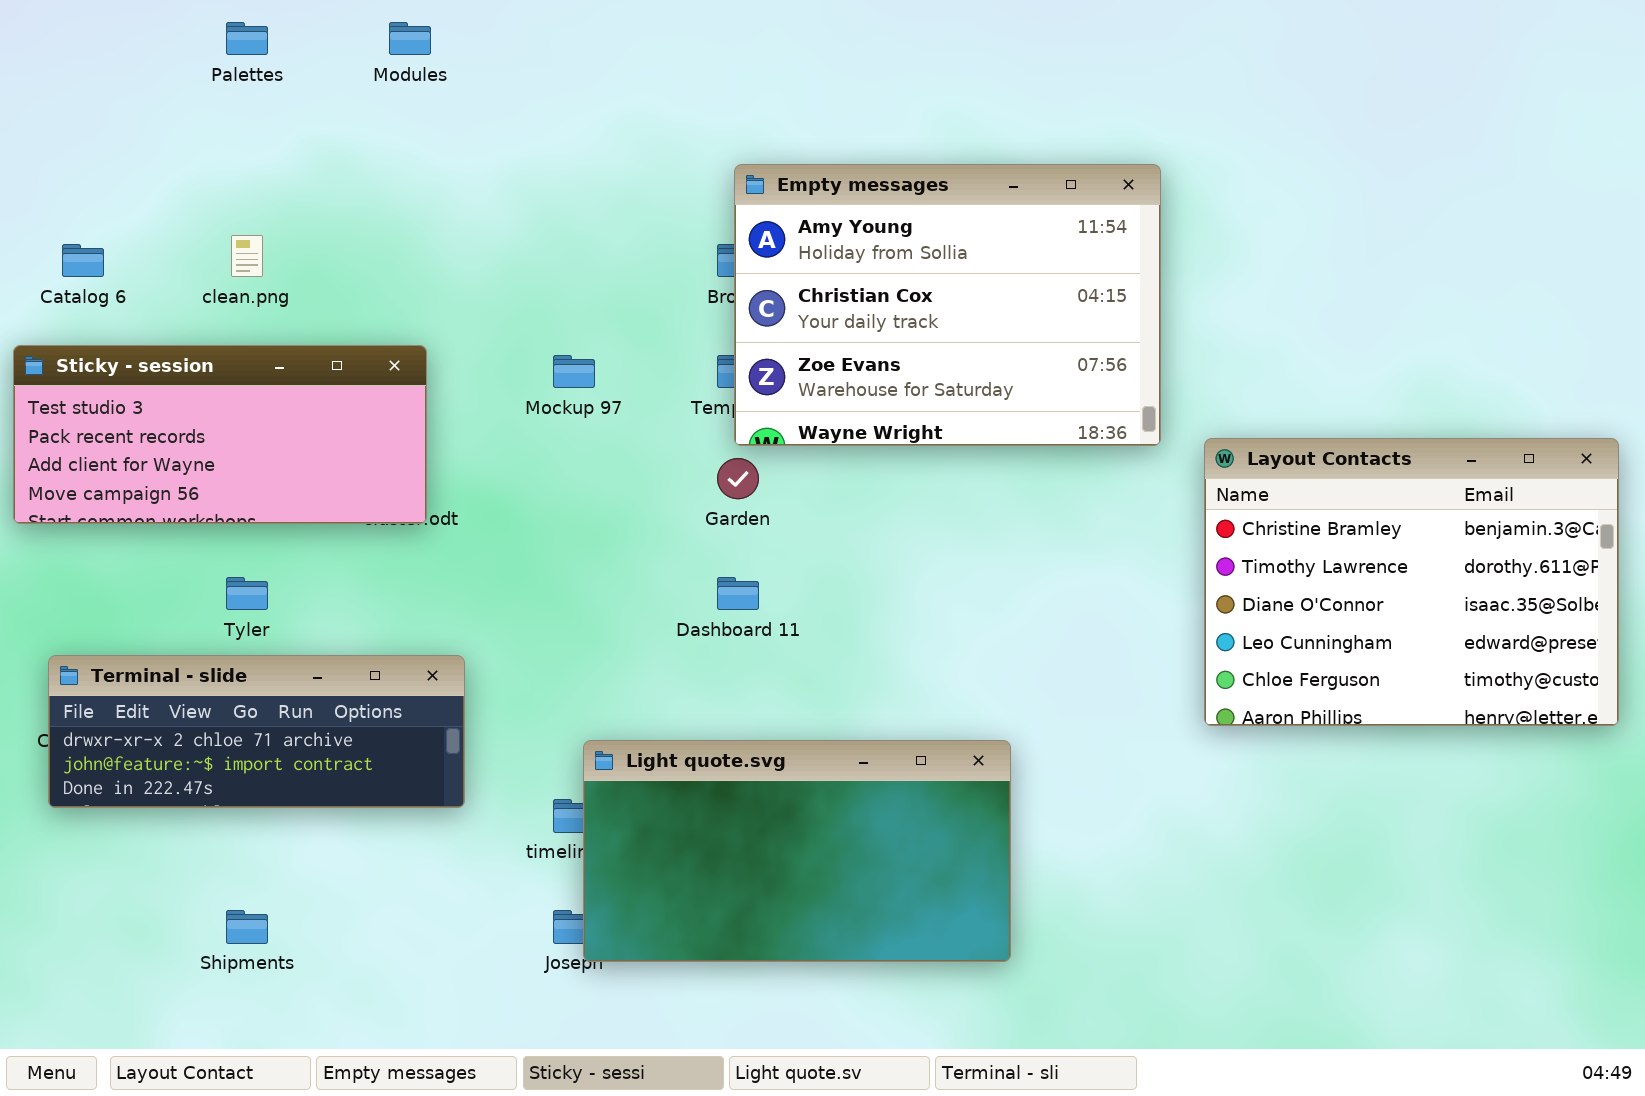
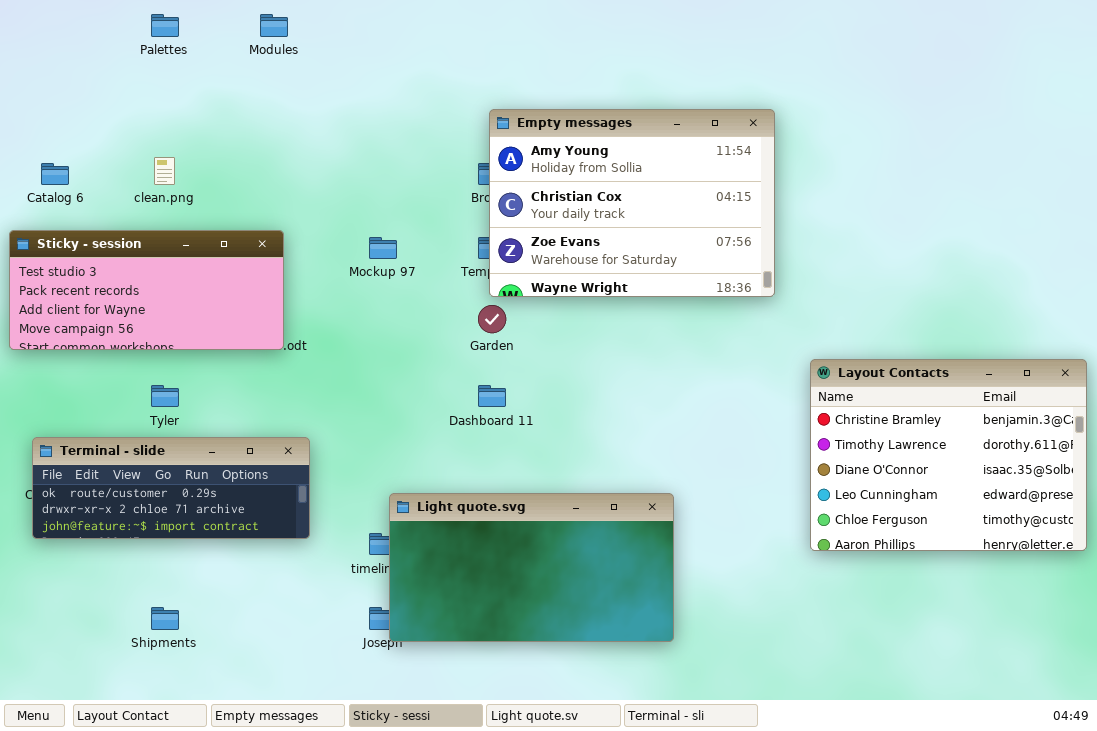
Layout Contacts: [1204,438,1619,726] -> [810,359,1087,551], moved
Terminal - slide: [48,655,465,808] -> [32,437,310,539], scrolled up 1 row

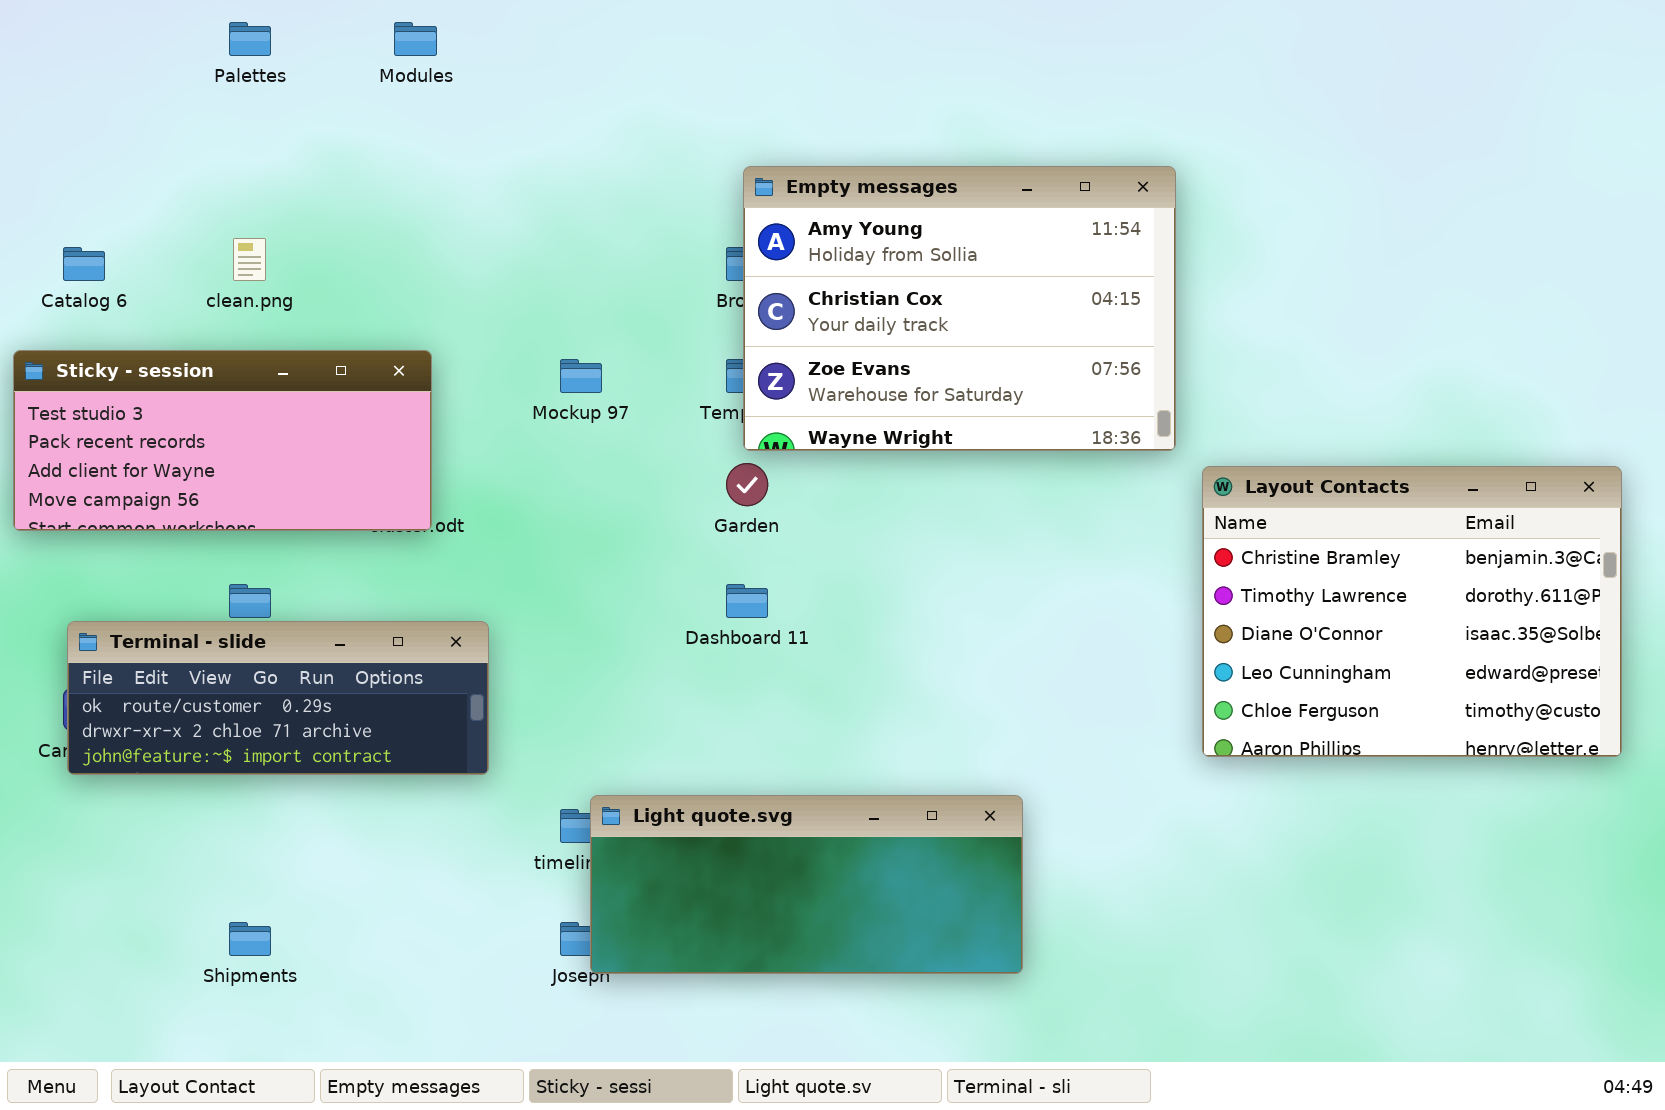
Layout Contacts: [810,359,1087,551] -> [1202,466,1622,757], moved
Terminal - slide: [32,437,310,539] -> [67,621,489,775], moved
Light quote.svg: [389,493,674,642] -> [590,795,1023,974], resized

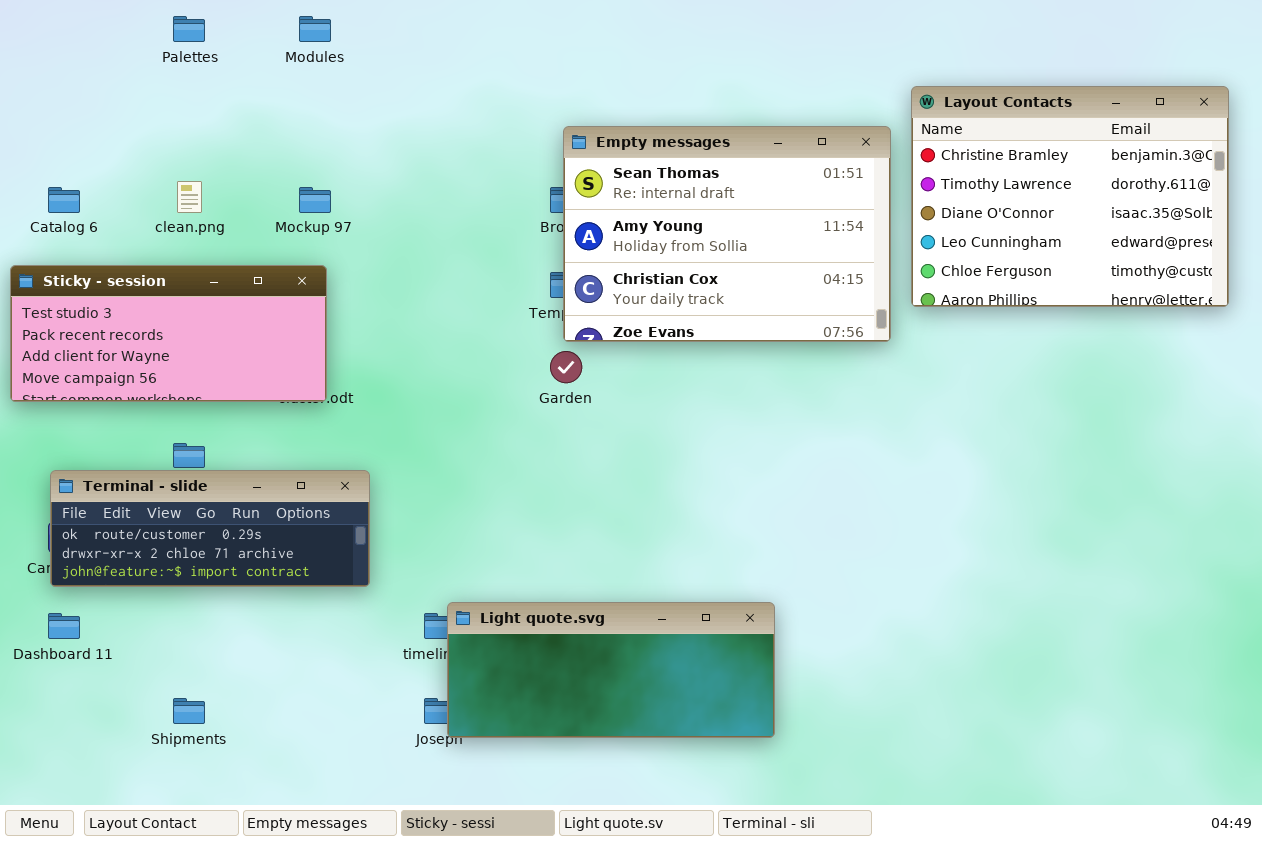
Empty messages: [743,166,1176,451] -> [563,126,891,342], scrolled up 1 row
Mockup 97: [560,359,602,393] -> [299,187,331,213], moved
Layout Contacts: [1202,466,1622,757] -> [911,86,1229,307], moved
Dashboard 11: [726,584,768,618] -> [48,613,80,639], moved

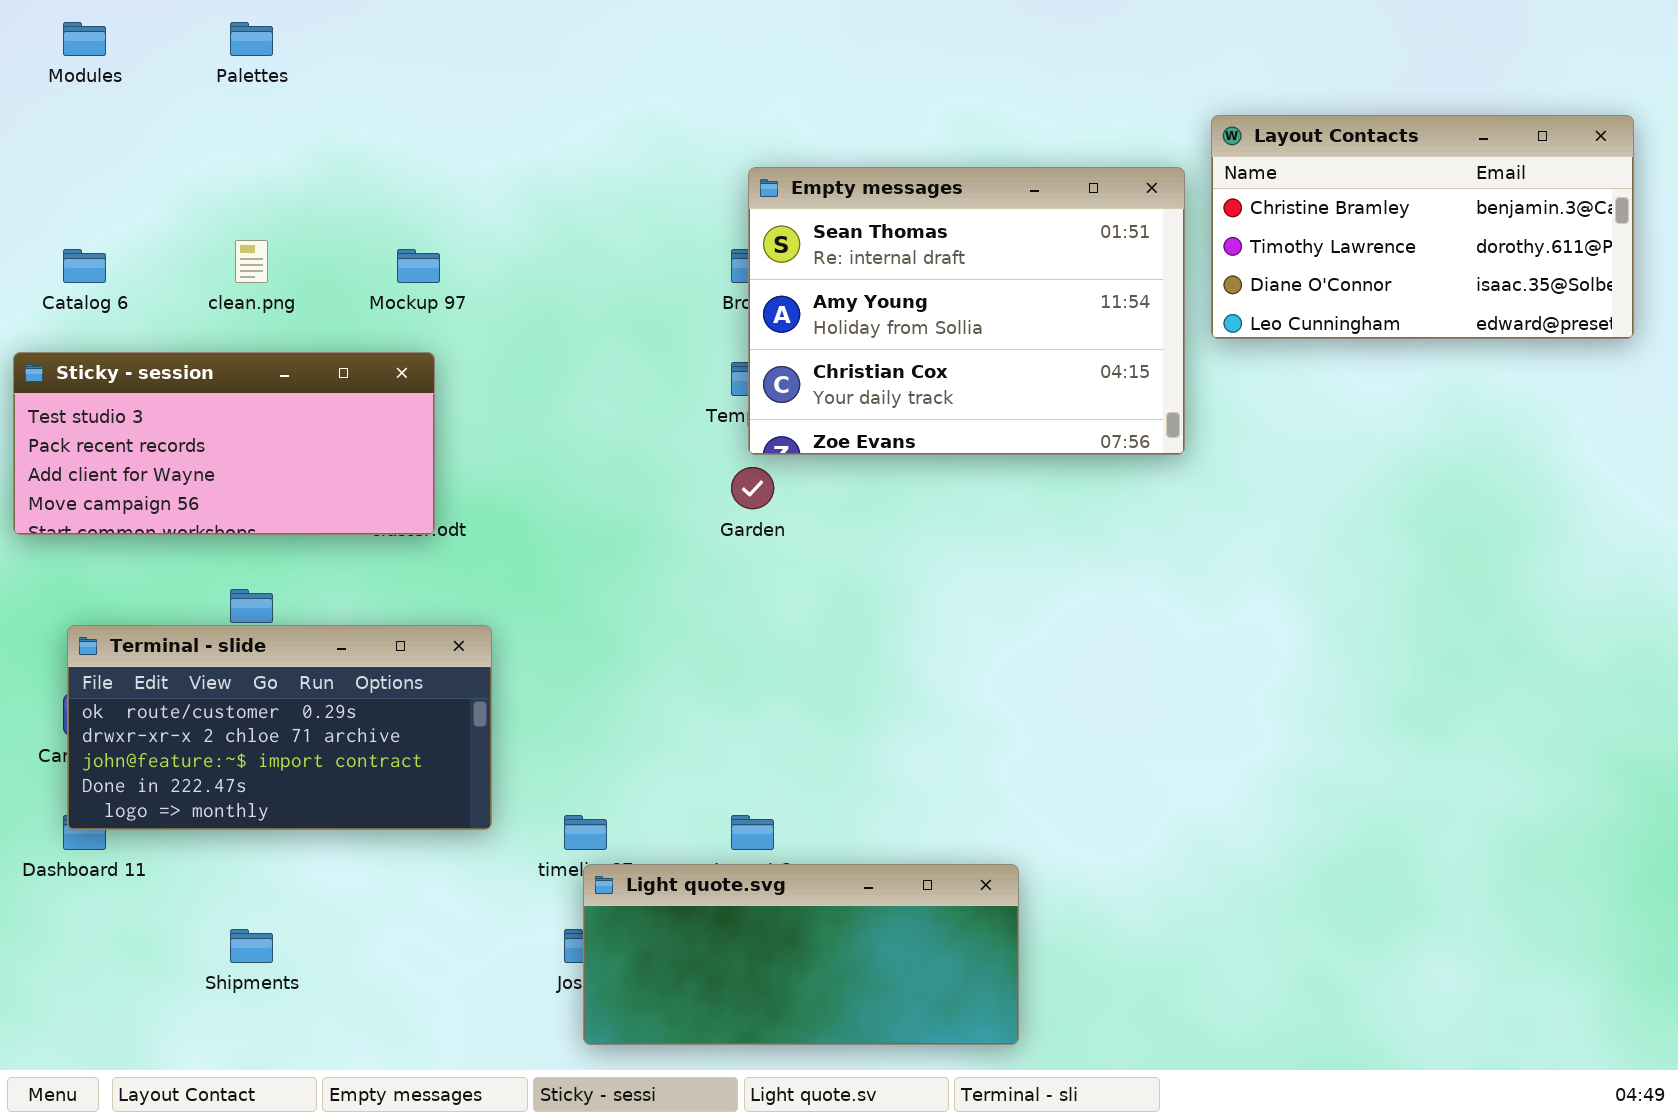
Modules: [299,16,331,42] -> [63,22,106,56], moved
Layout Contacts: [911,86,1229,307] -> [1211,115,1634,339], resized
Terminal - slide: [50,470,370,587] -> [67,625,492,830], resized
Light quote.svg: [447,602,775,738] -> [583,864,1019,1045], moved

